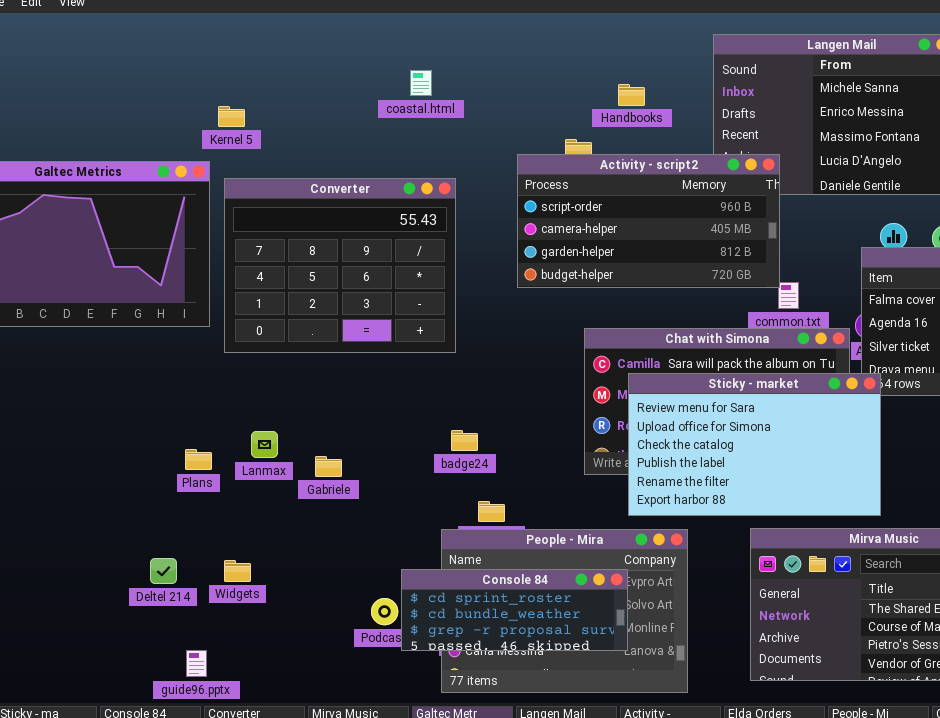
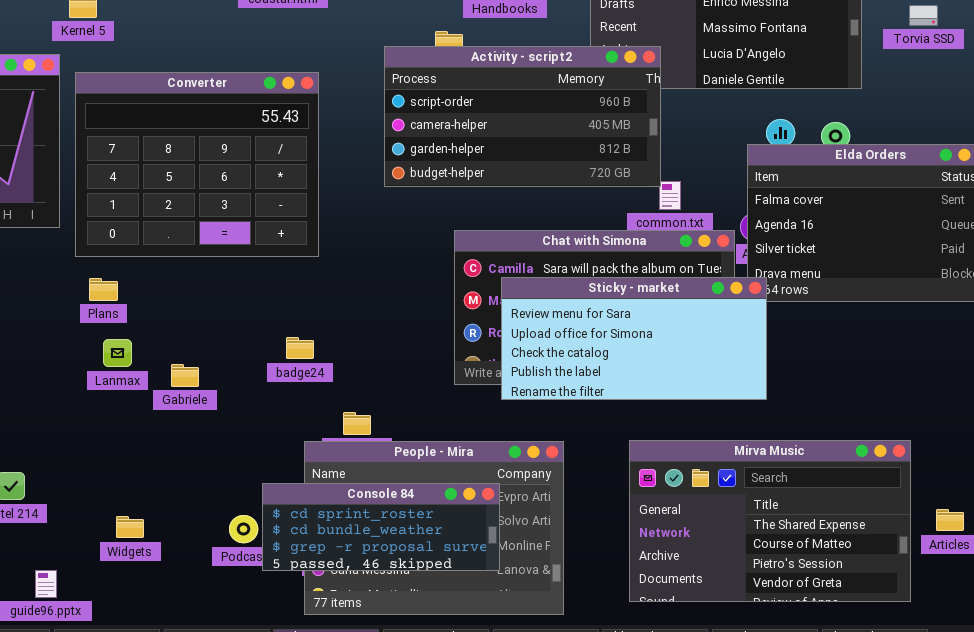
Sticky - market: [628,373,881,516] -> [501,277,767,400], resized
badge24: [451,430,478,451] -> [286,337,314,359], moved
Plans: [185,449,212,470] -> [89,278,118,301], moved
Widgets: [224,560,251,582] -> [116,516,144,538], moved

